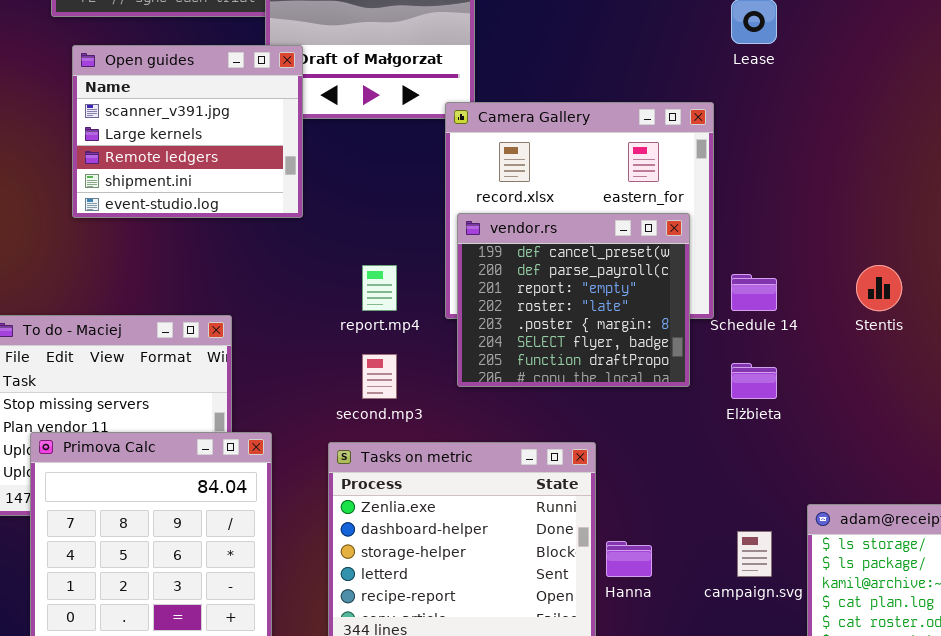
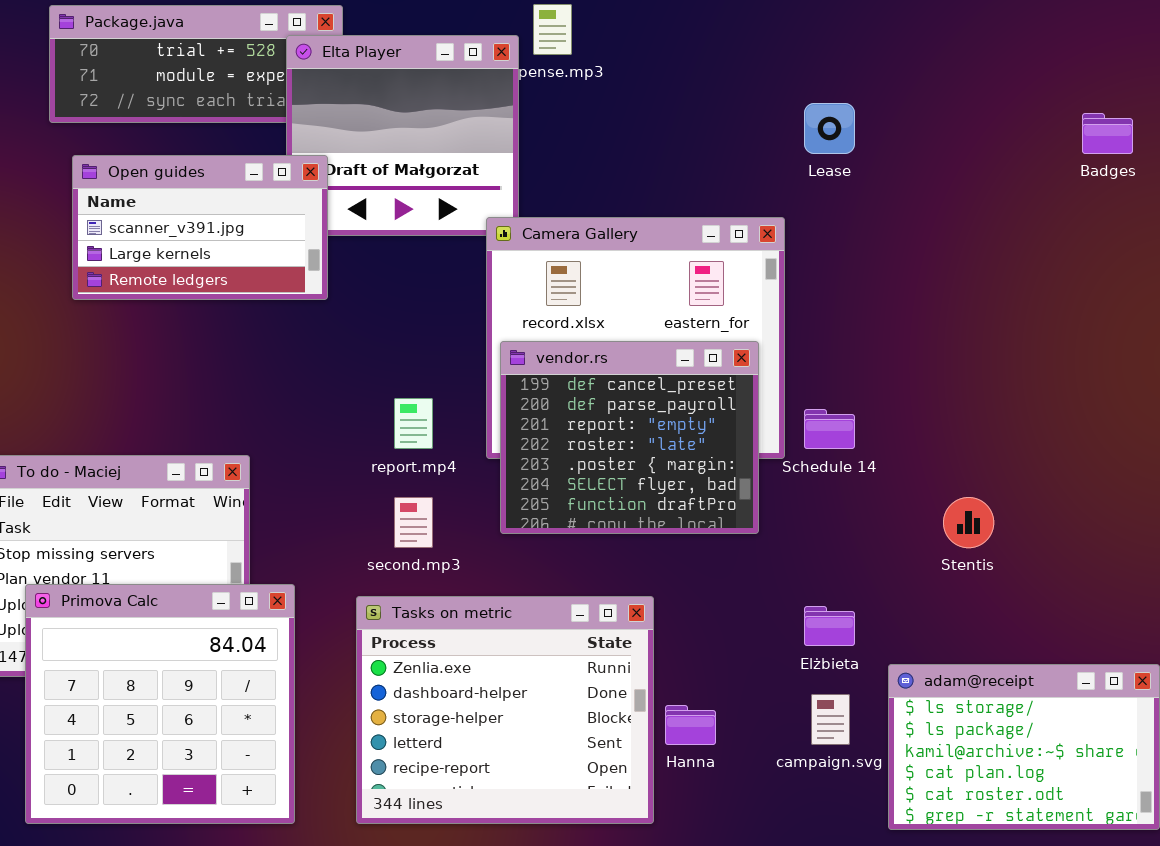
Open guides: [72,45,303,218] -> [72,155,328,300], resized
Stentis: [856,265,902,311] -> [943,497,994,548], moved
Elżbieta: [731,363,777,399] -> [804,606,855,646], moved

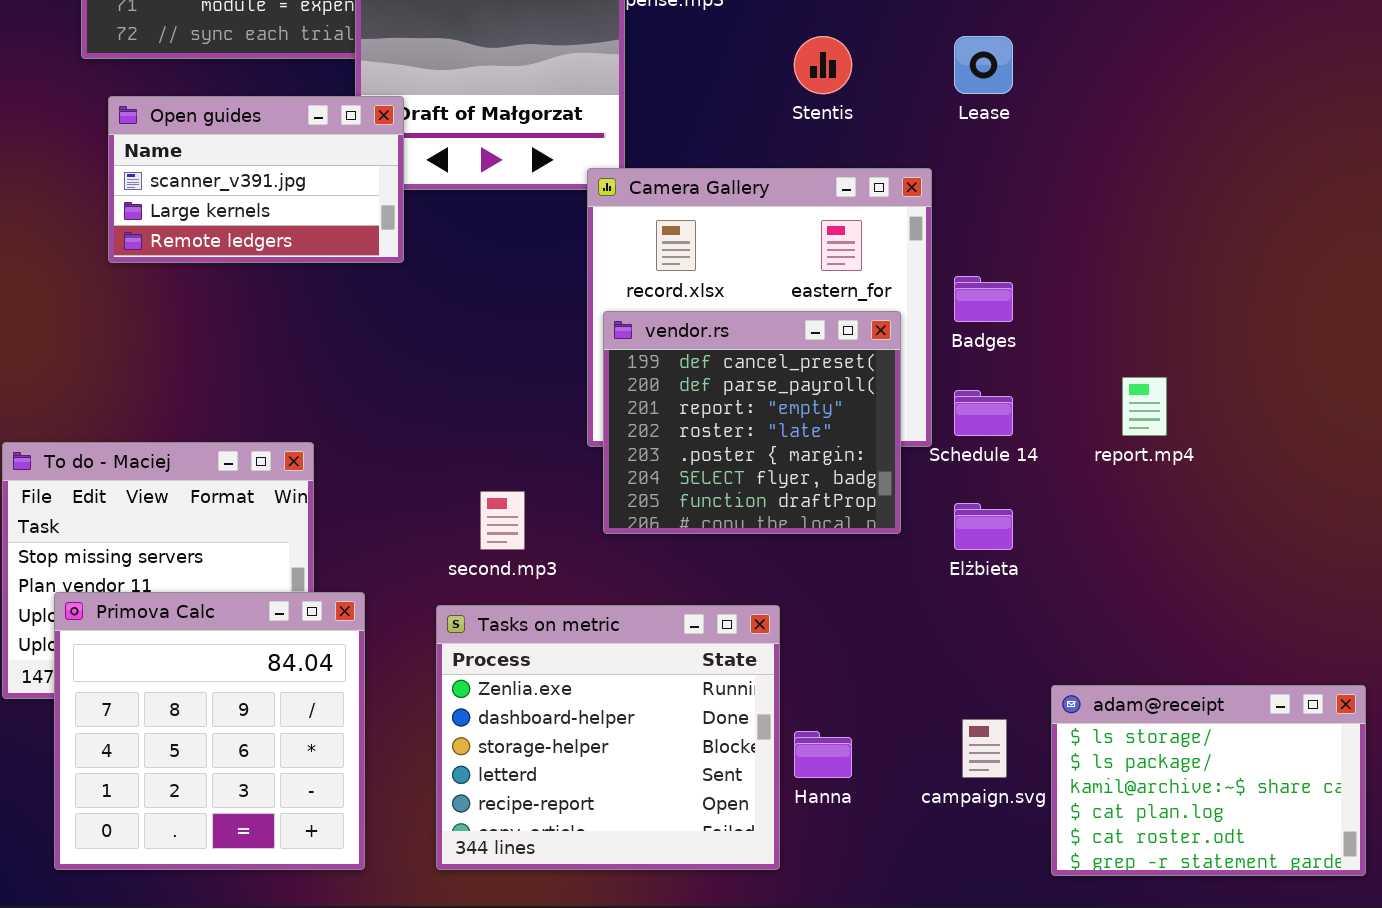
Badges: [1082,113,1133,154] -> [954,276,1013,322], moved
report.mp4: [394,398,433,449] -> [1122,377,1167,436], moved
Stentis: [943,497,994,548] -> [794,36,852,94], moved
Elżbieta: [804,606,855,646] -> [954,503,1013,550], moved

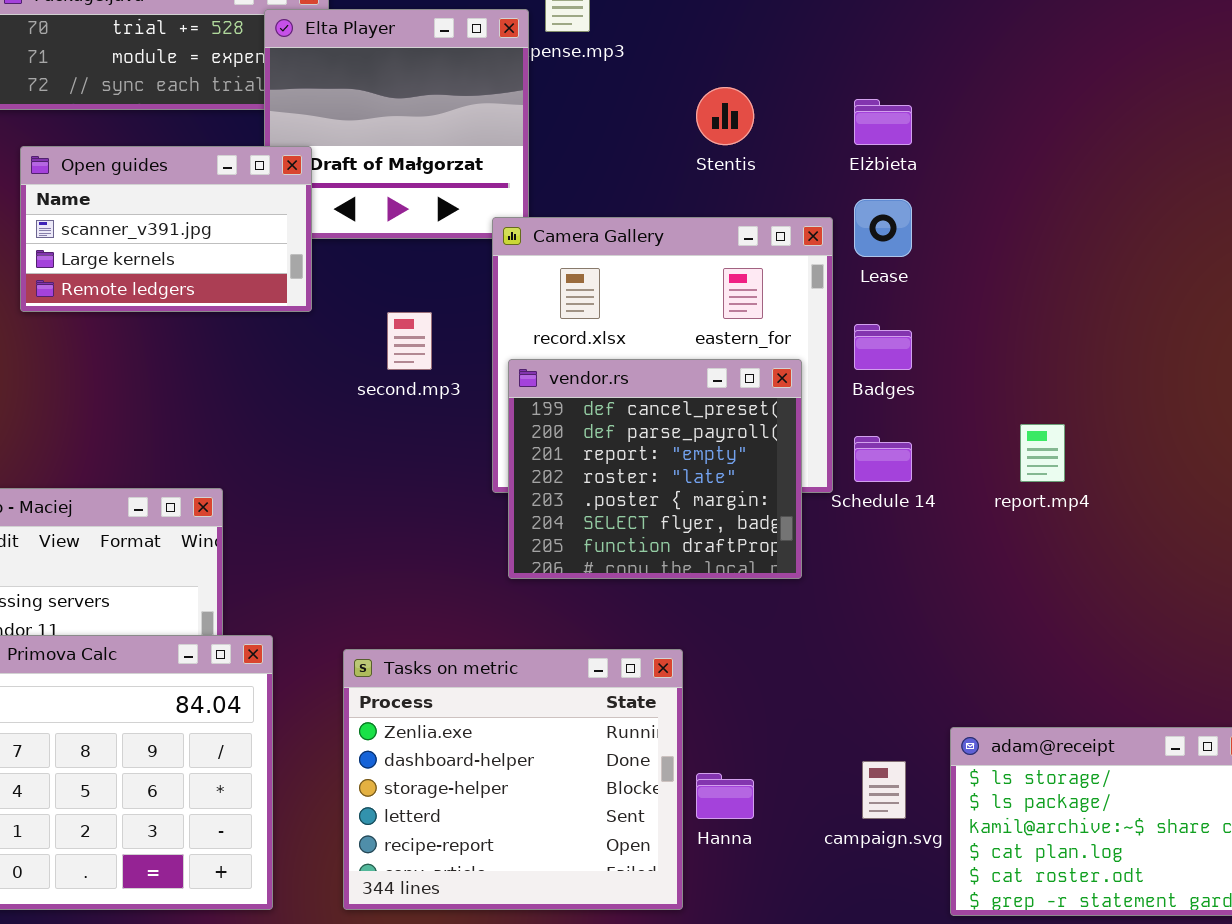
Lease: [954,36,1013,94] -> [854,199,912,257], moved
second.mp3: [480,491,525,550] -> [387,312,432,370], moved
Elżbieta: [954,503,1013,550] -> [854,99,912,145], moved

